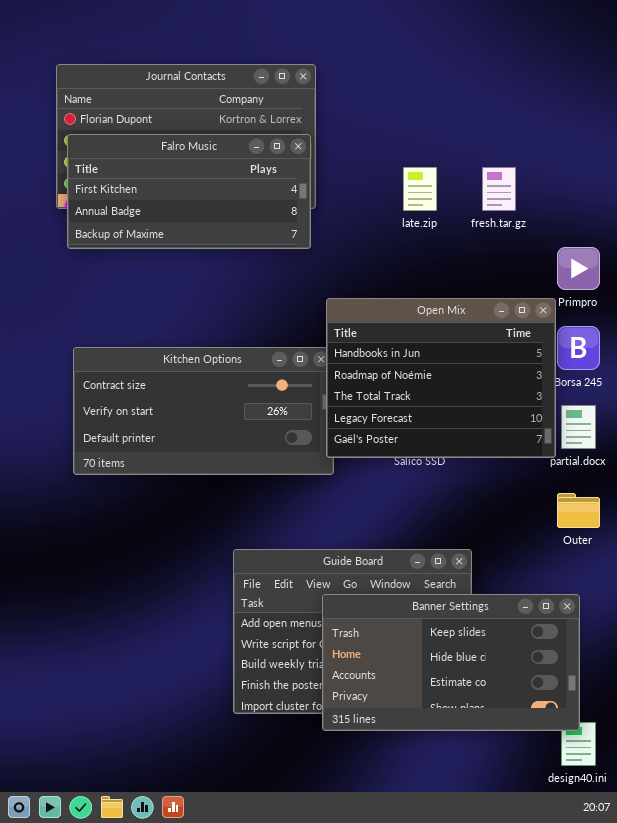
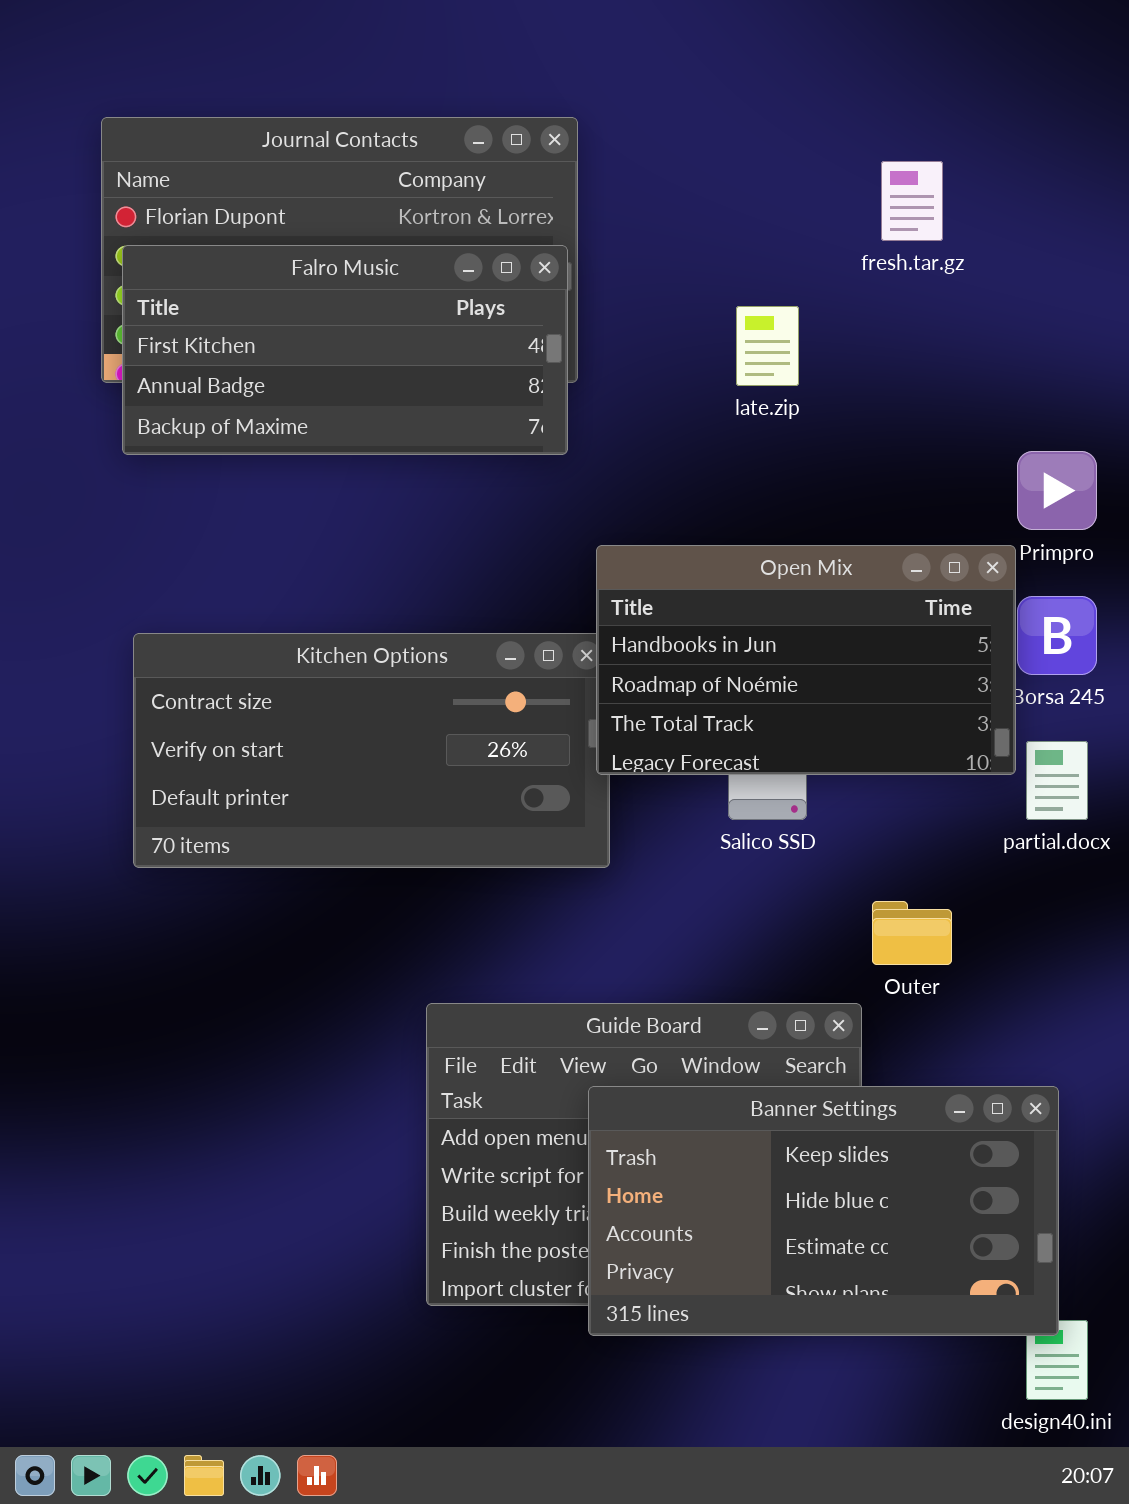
fresh.tar.gz: [482,167,516,211] -> [881,161,943,241], moved
Open Mix: [326,298,556,458] -> [596,545,1016,775], resized
Outer: [557,493,600,528] -> [872,901,952,965], moved

